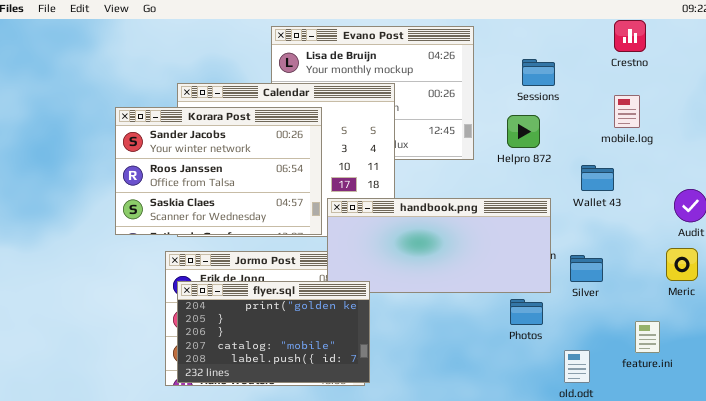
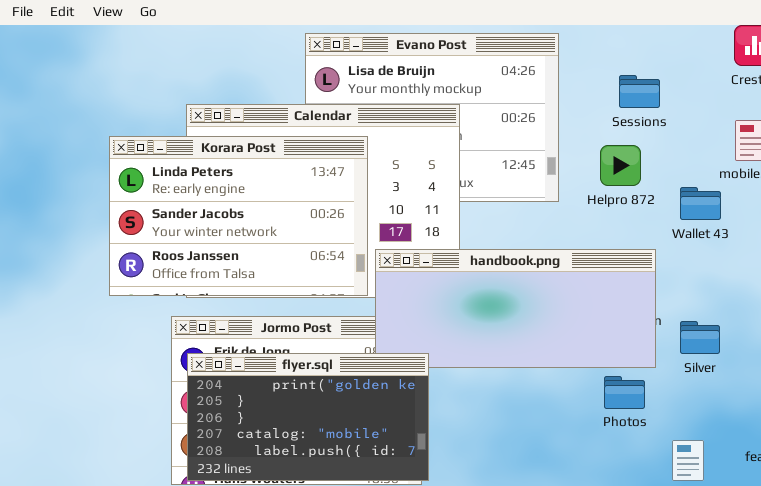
Korara Post: [115,107,322,235] -> [109,136,368,296], scrolled up 1 row
Wallet 43: [581,165,614,191] -> [680,187,721,220], moved

